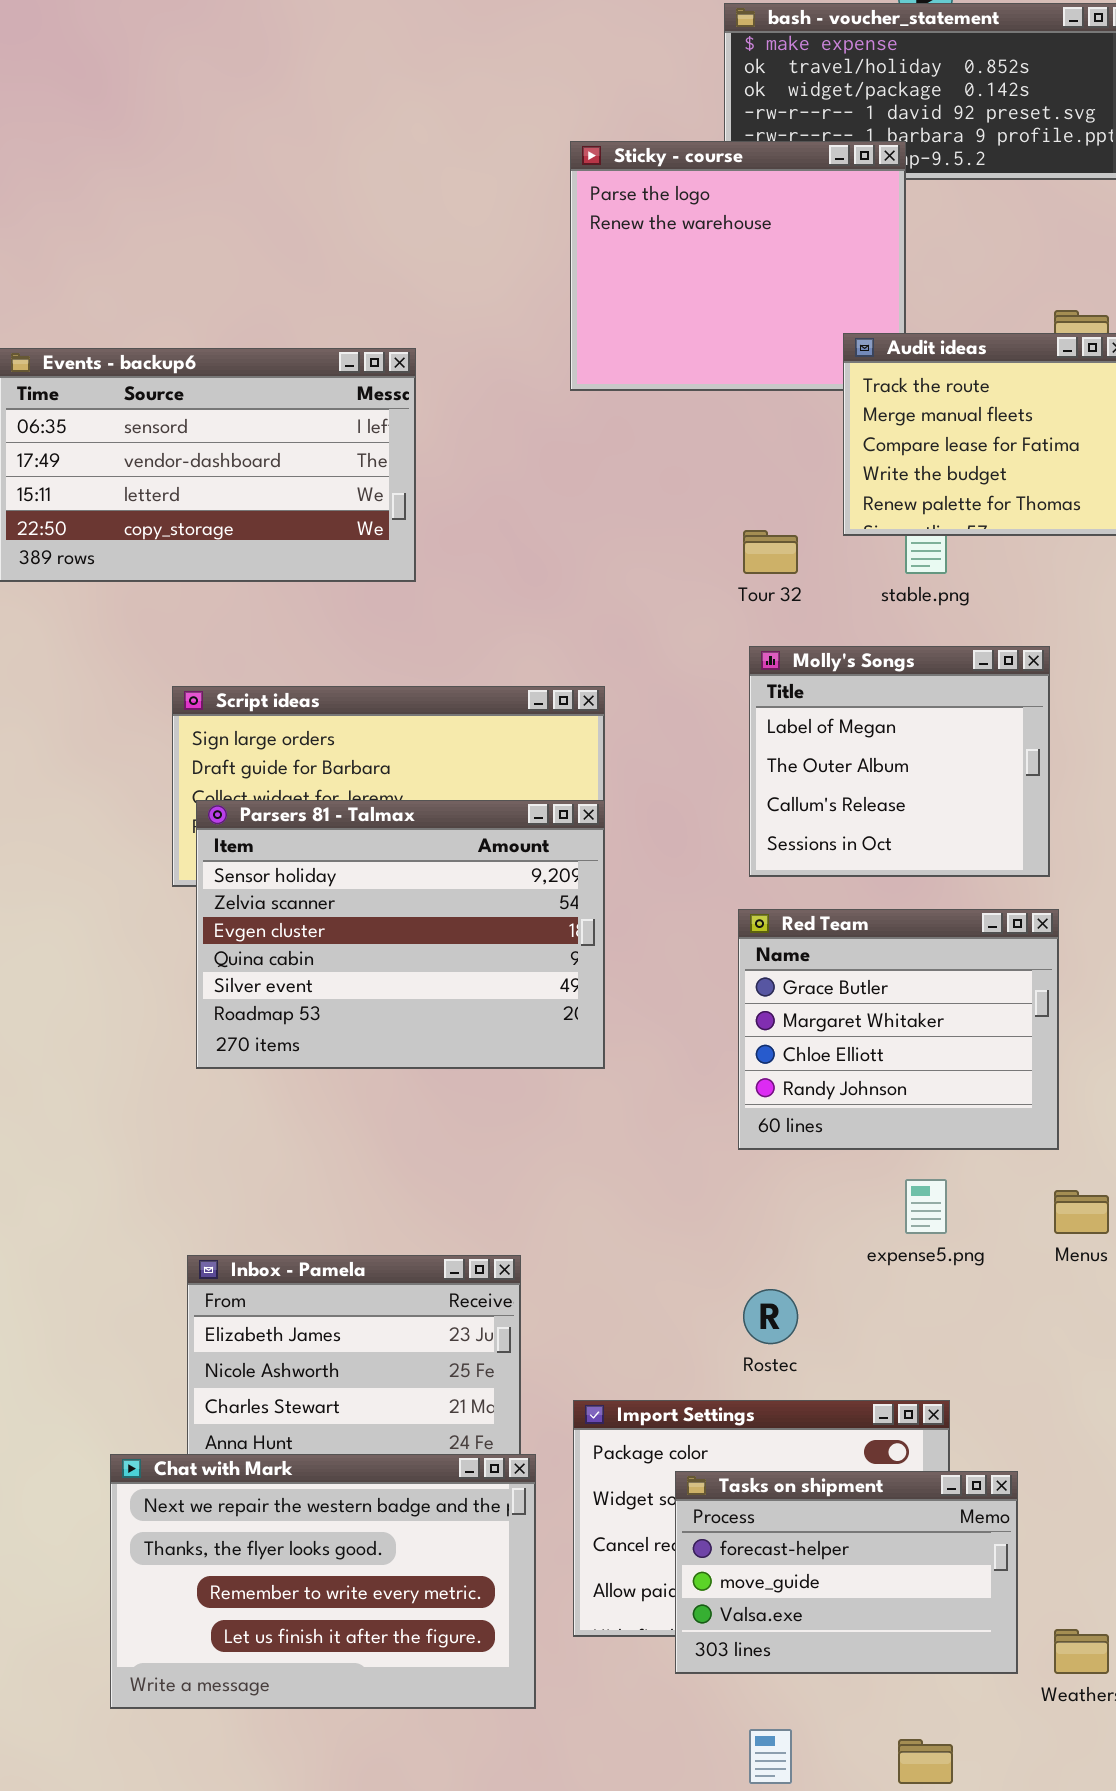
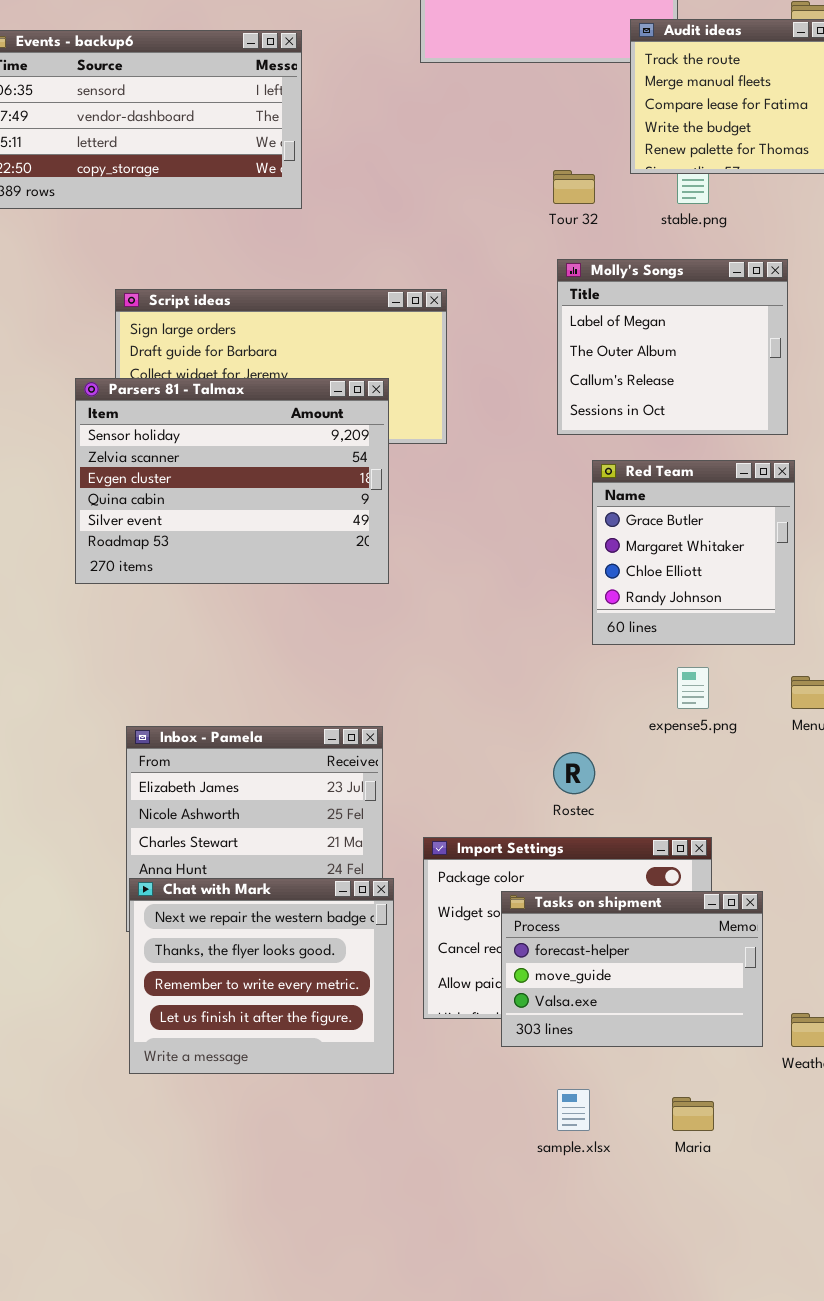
Parsers 81 - Talmax: [196,800,605,1069] -> [75,378,389,584], moved
Red Team: [738,909,1059,1150] -> [592,460,795,645], resized
Chat with Mark: [110,1454,536,1709] -> [129,878,394,1074], resized

